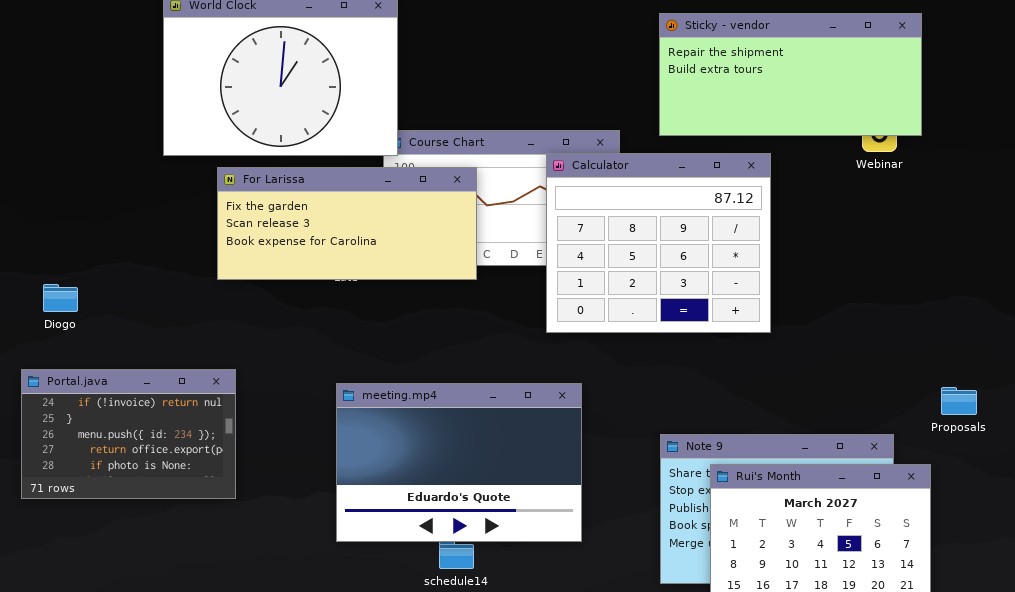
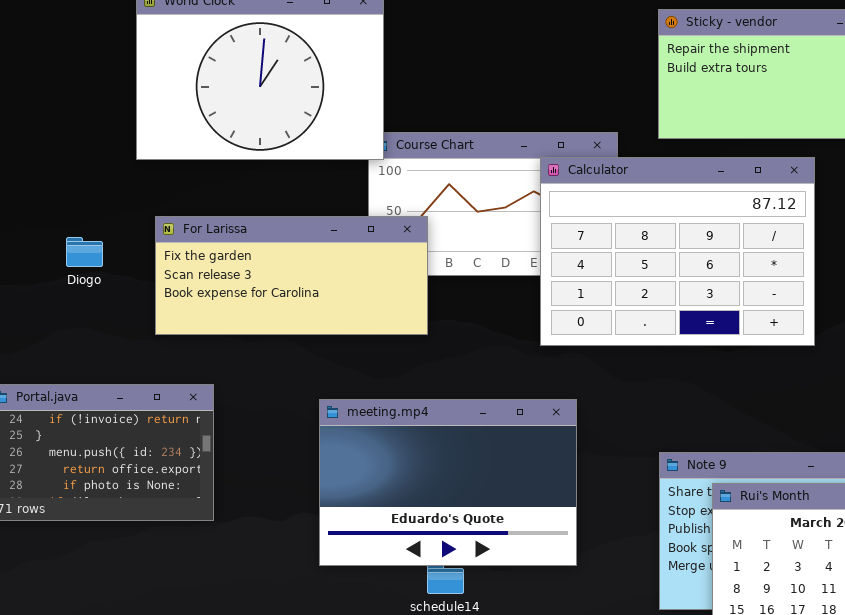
Calculator: [546,153,771,333] -> [540,157,815,346], resized
For Larissa: [217,167,477,280] -> [155,216,428,335], moved
Diogo: [43,284,78,312] -> [66,237,103,267], moved

